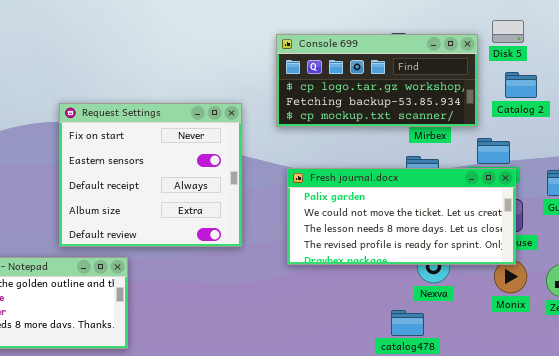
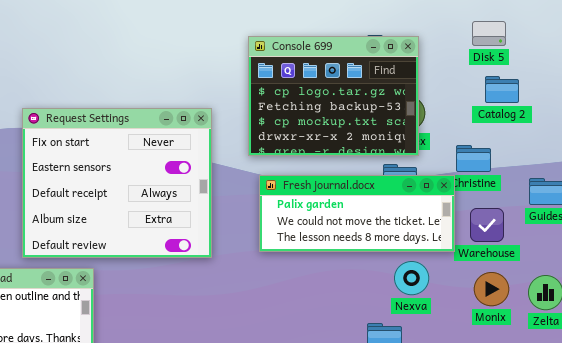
Console 699: [276,34,478,127] -> [248,36,419,156], resized
Fresh journal.docx: [287,168,516,265] -> [259,175,455,252], resized

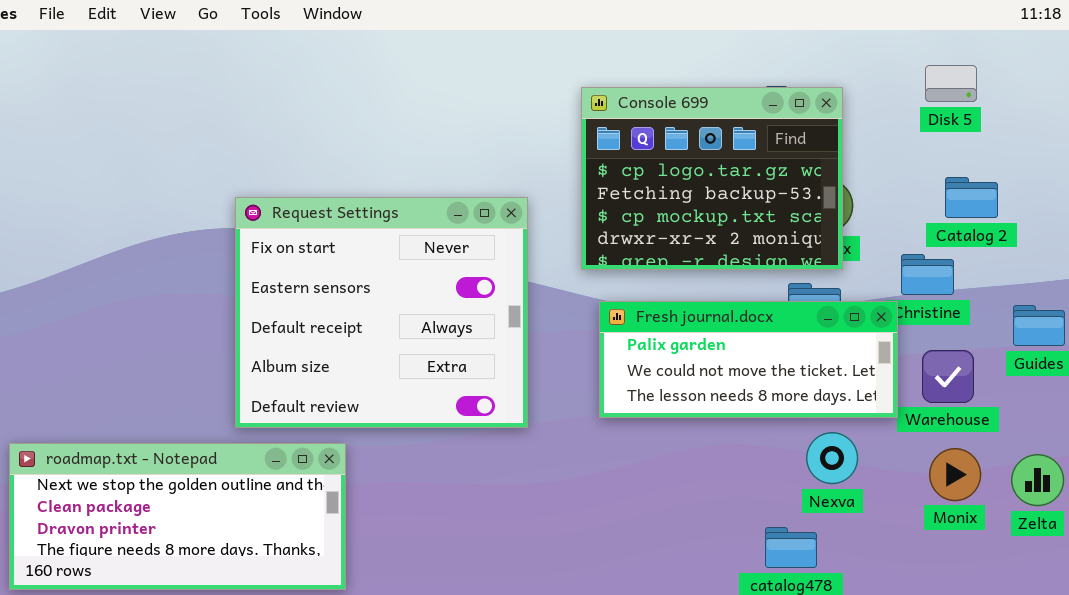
Catalog 2: [485,76,519,103] -> [945,177,998,218], moved

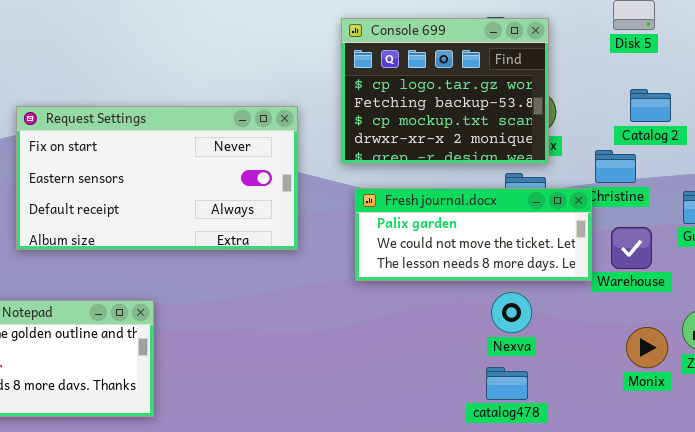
Request Settings: [235,197,528,428] -> [16,106,298,250], resized
Nexva: [806,432,858,484] -> [491,292,532,333], moved
Monix: [929,448,981,501] -> [626,327,668,368], moved

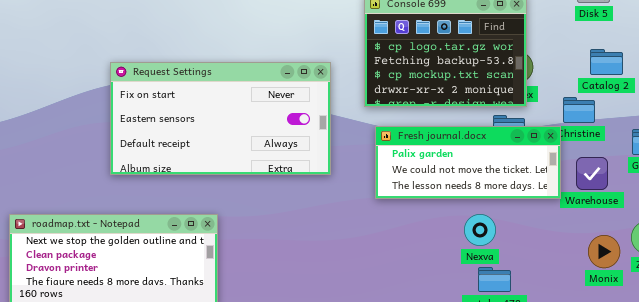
Nexva: [491,292,532,333] -> [464,214,496,246], moved

